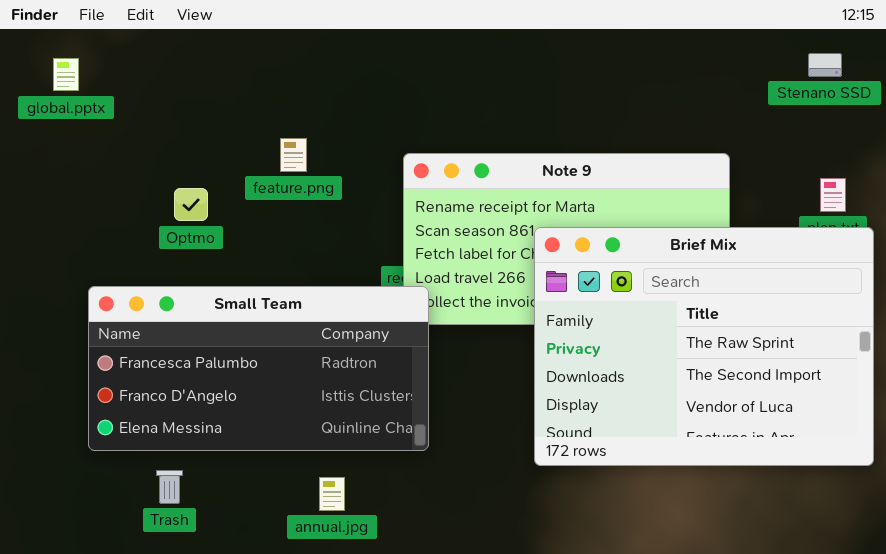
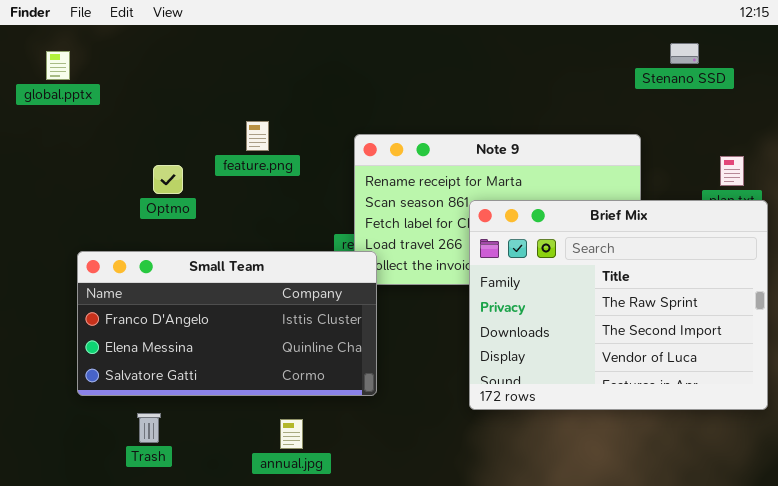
Stenano SSD: [808,53,842,77] -> [670,43,699,64], moved
Small Team: [88,286,429,451] -> [77,251,377,396], scrolled down 1 row

